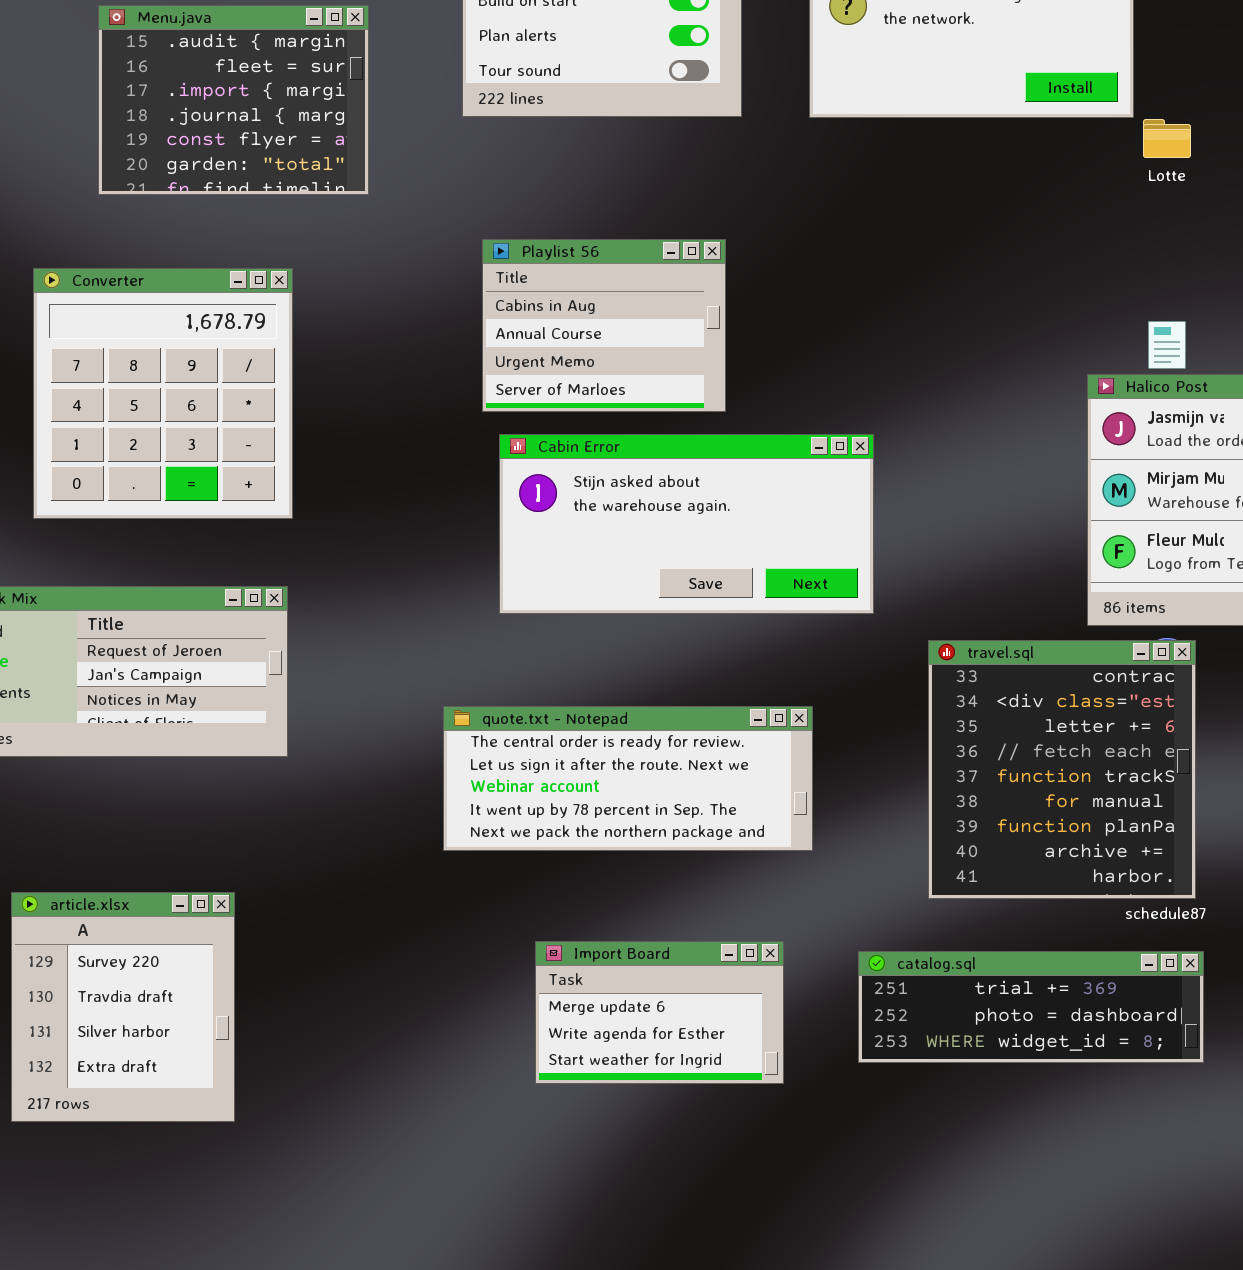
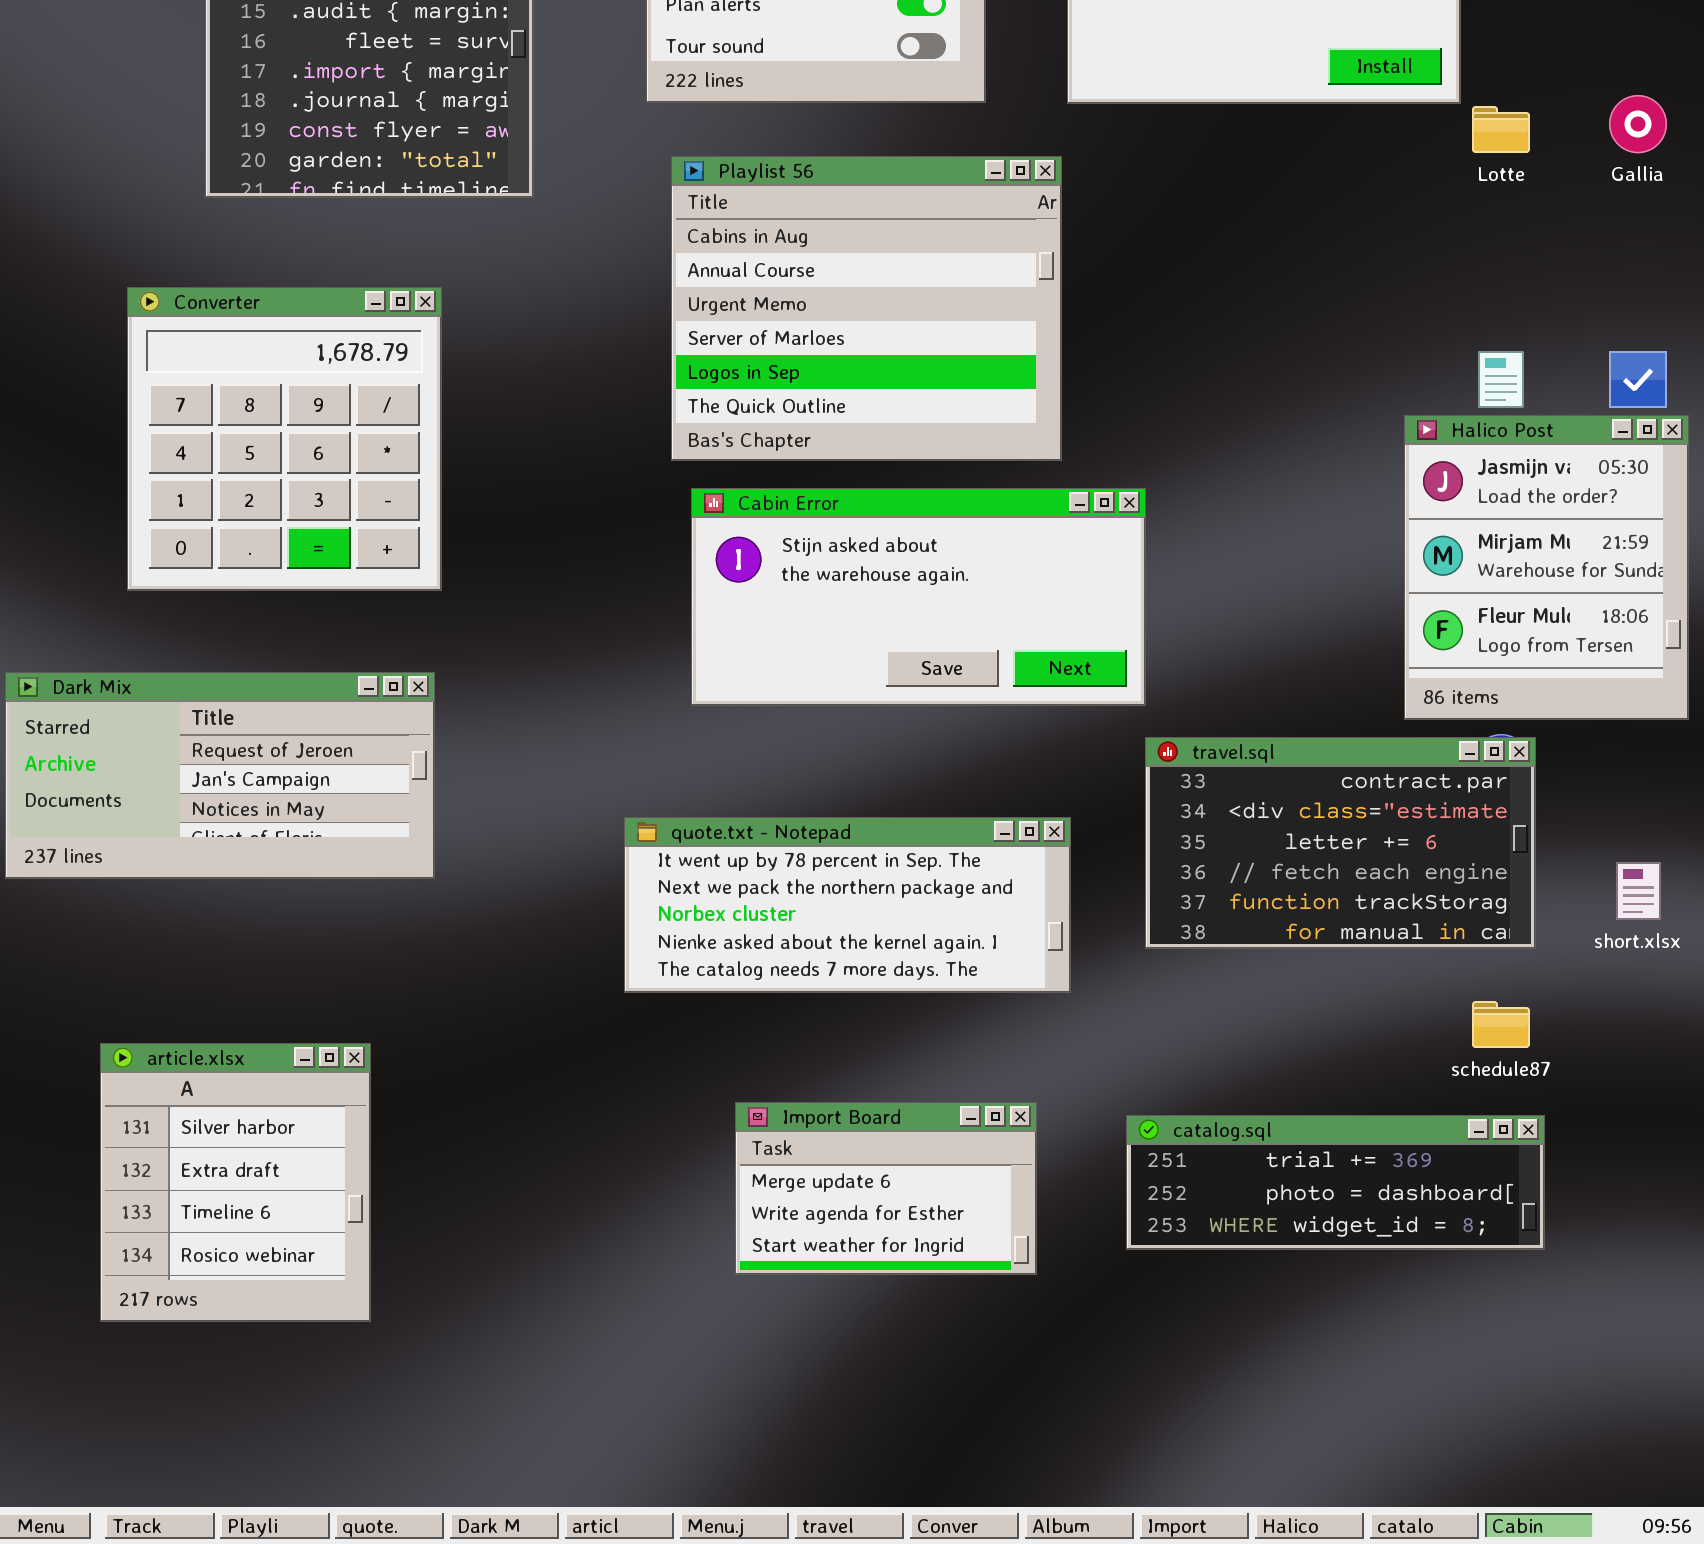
Playlist 56: [482,239,726,412] -> [671,156,1062,461], resized
travel.sql: [928,640,1196,899] -> [1145,737,1536,949], resized
quote.txt - Notepad: [443,706,813,851] -> [624,817,1071,993], scrolled down 3 rows
article.xlsx: [11,892,235,1122] -> [100,1043,371,1322], scrolled down 2 rows

